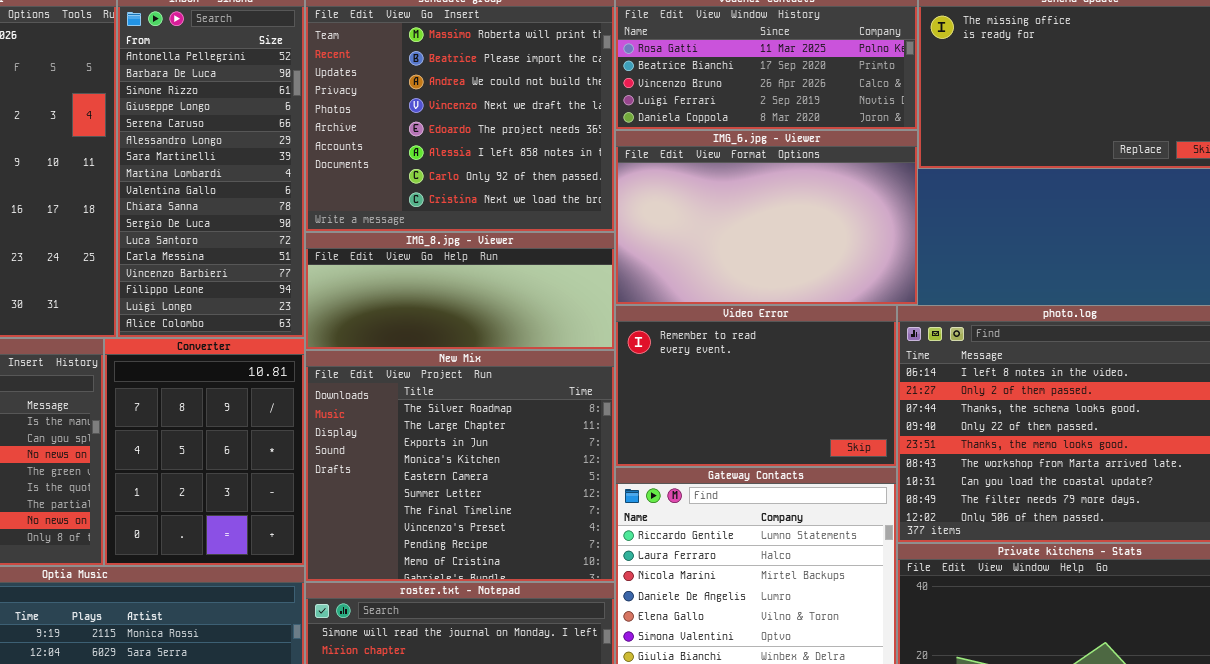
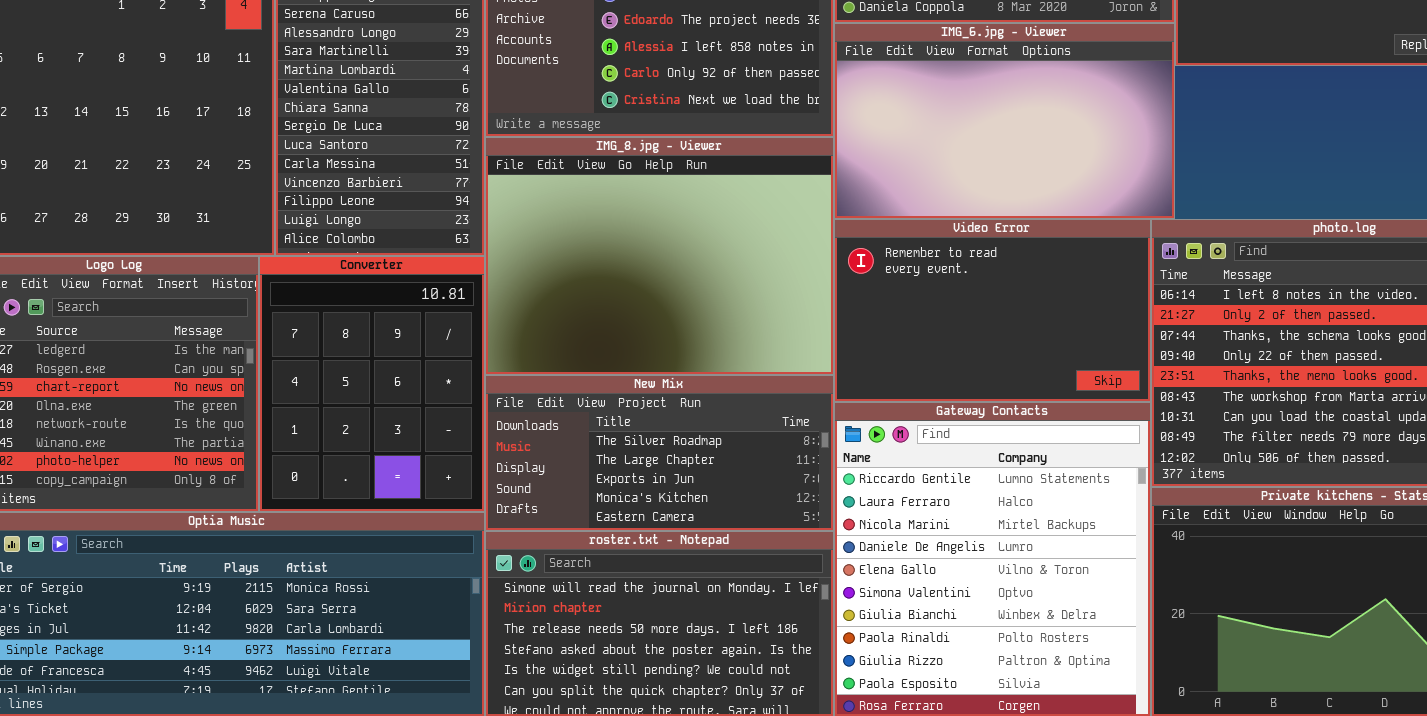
IMG_8.jpg - Viewer: [305,232,615,350] -> [485,137,834,375], resized
New Mix: [305,350,615,582] -> [485,375,834,531], resized

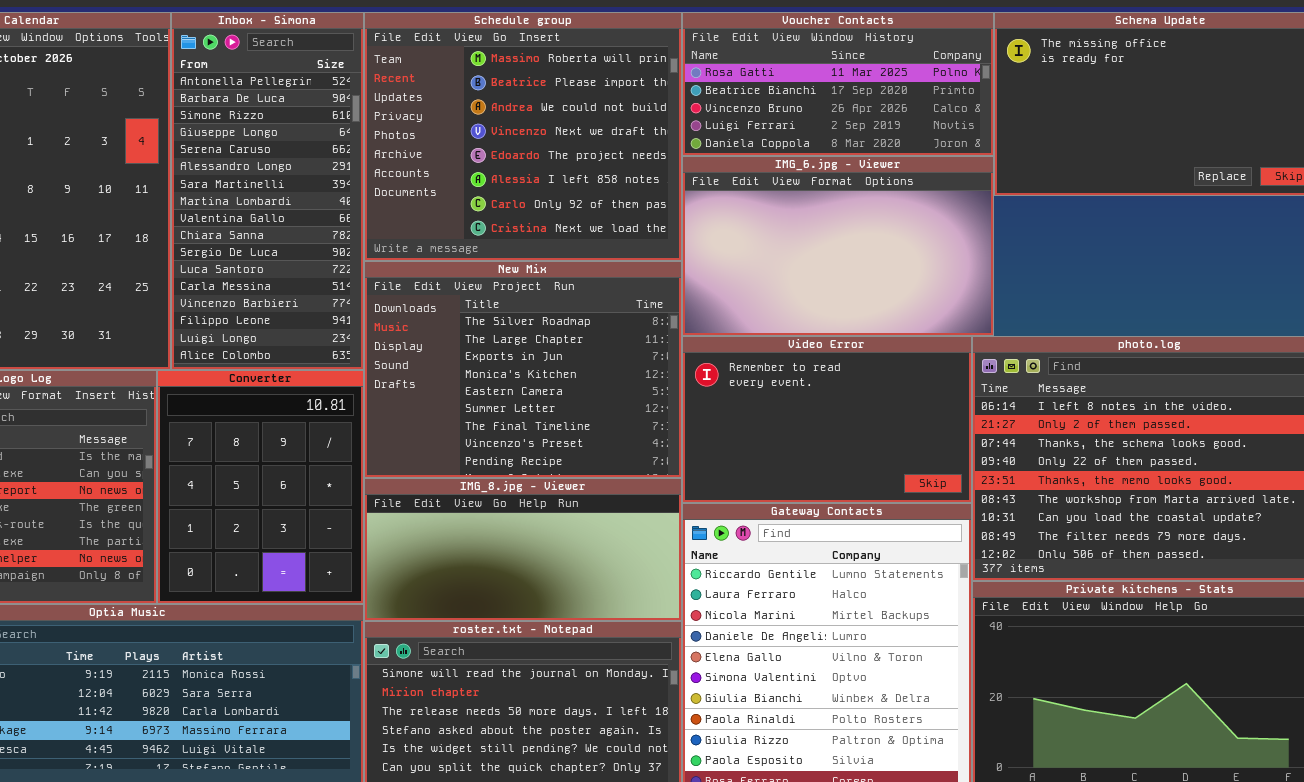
IMG_8.jpg - Viewer: [485,137,834,375] -> [364,478,682,621], moved, resized
New Mix: [485,375,834,531] -> [364,261,682,478], moved, resized

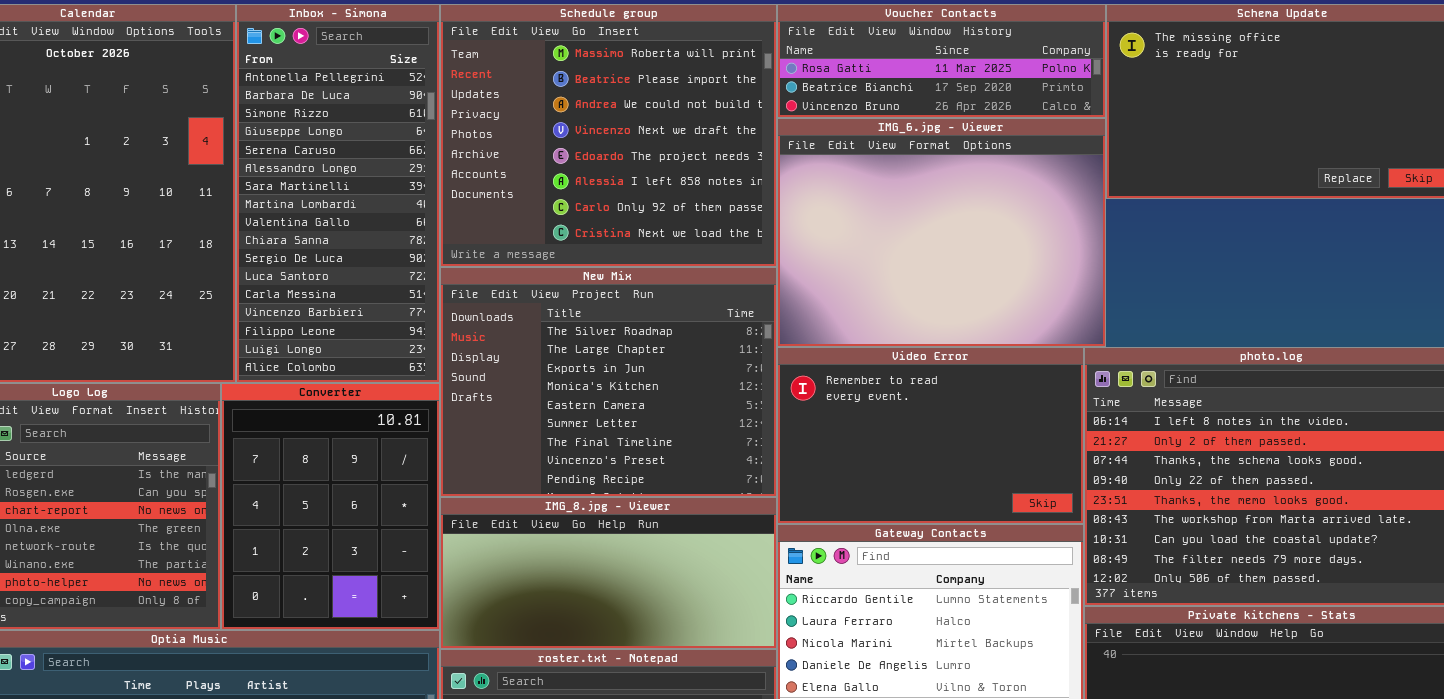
Voucher Contacts: [682,12,994,156] -> [777,4,1106,118], resized
IMG_6.jpg - Viewer: [682,156,994,336] -> [777,118,1106,347], resized

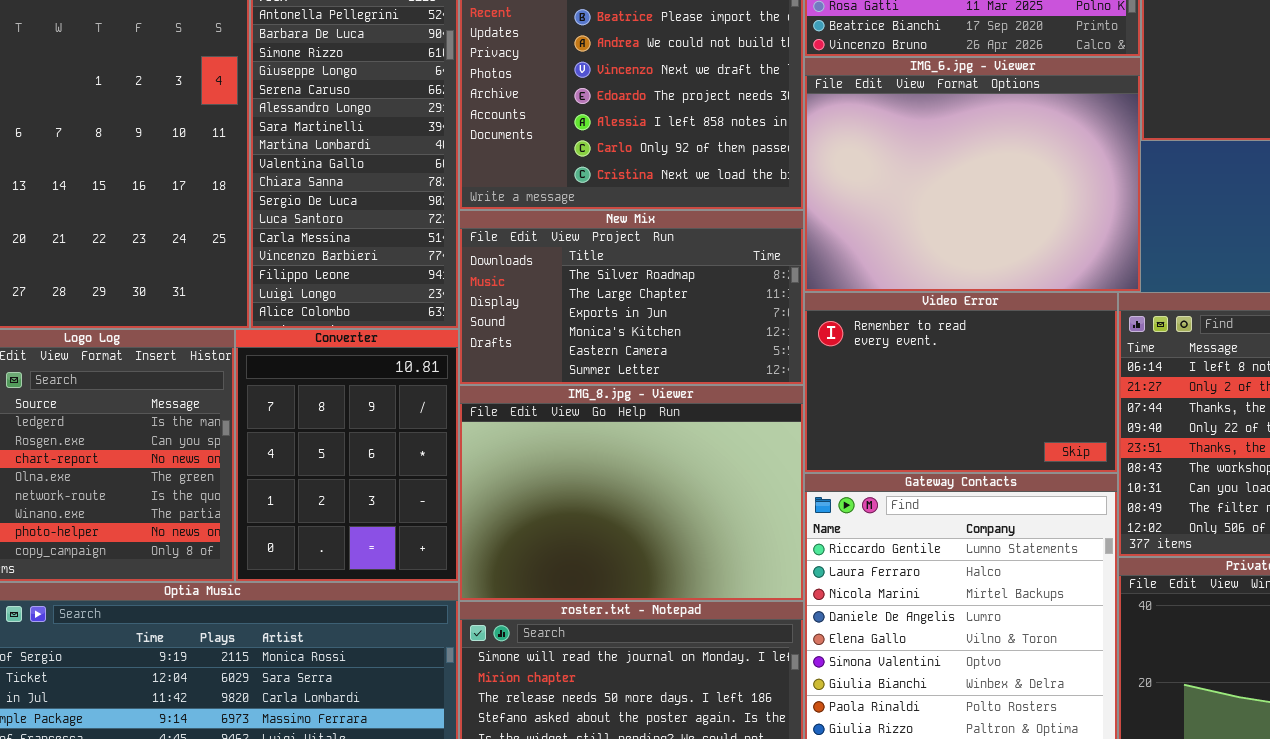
New Mix: [440,267,777,497] -> [459,210,804,385], resized
IMG_8.jpg - Viewer: [440,497,777,649] -> [459,385,804,601], resized

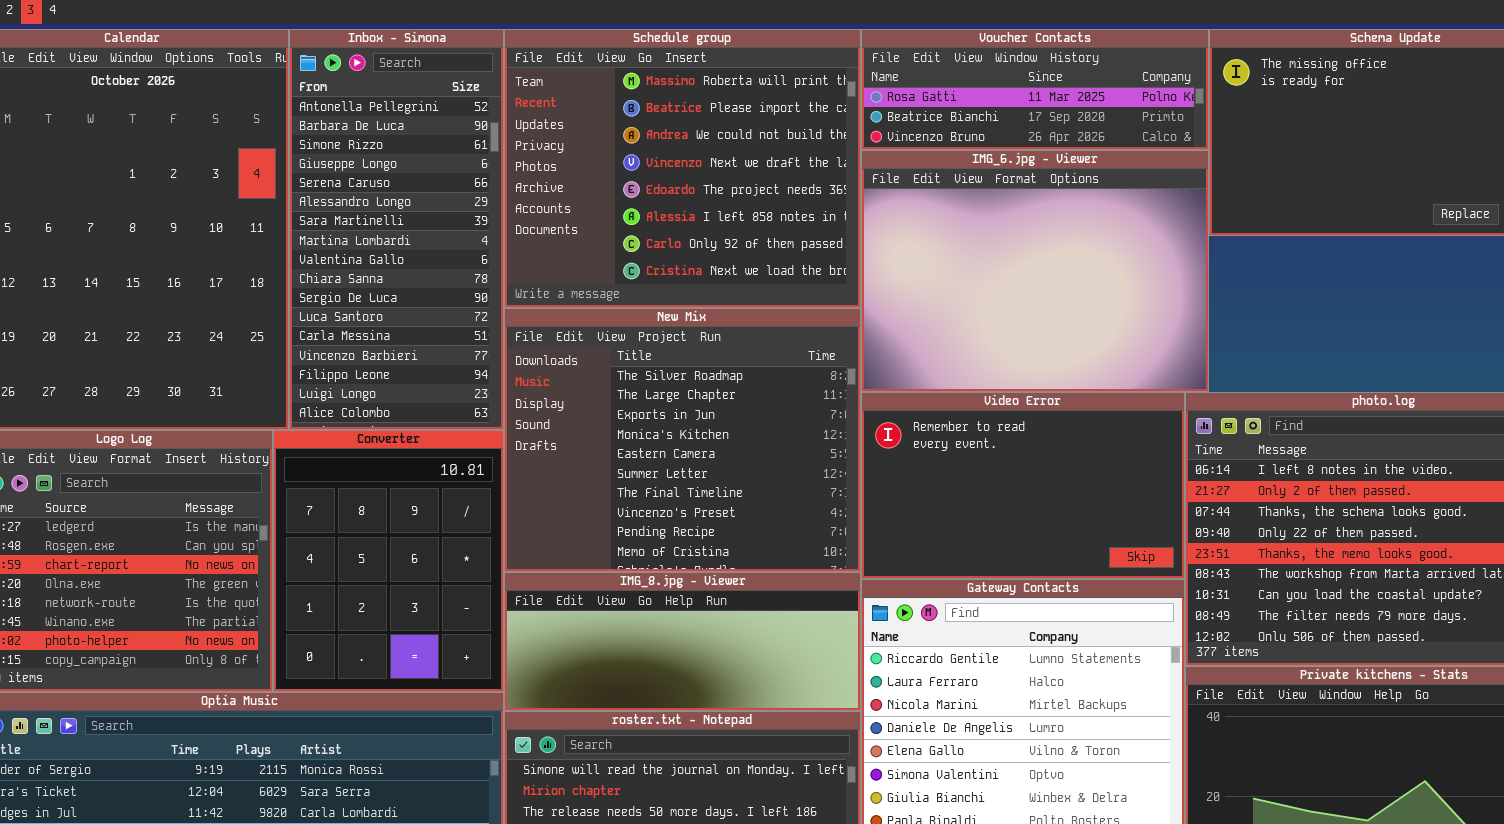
New Mix: [459,210,804,385] -> [504,308,861,572], resized
IMG_8.jpg - Viewer: [459,385,804,601] -> [504,572,861,711], resized

